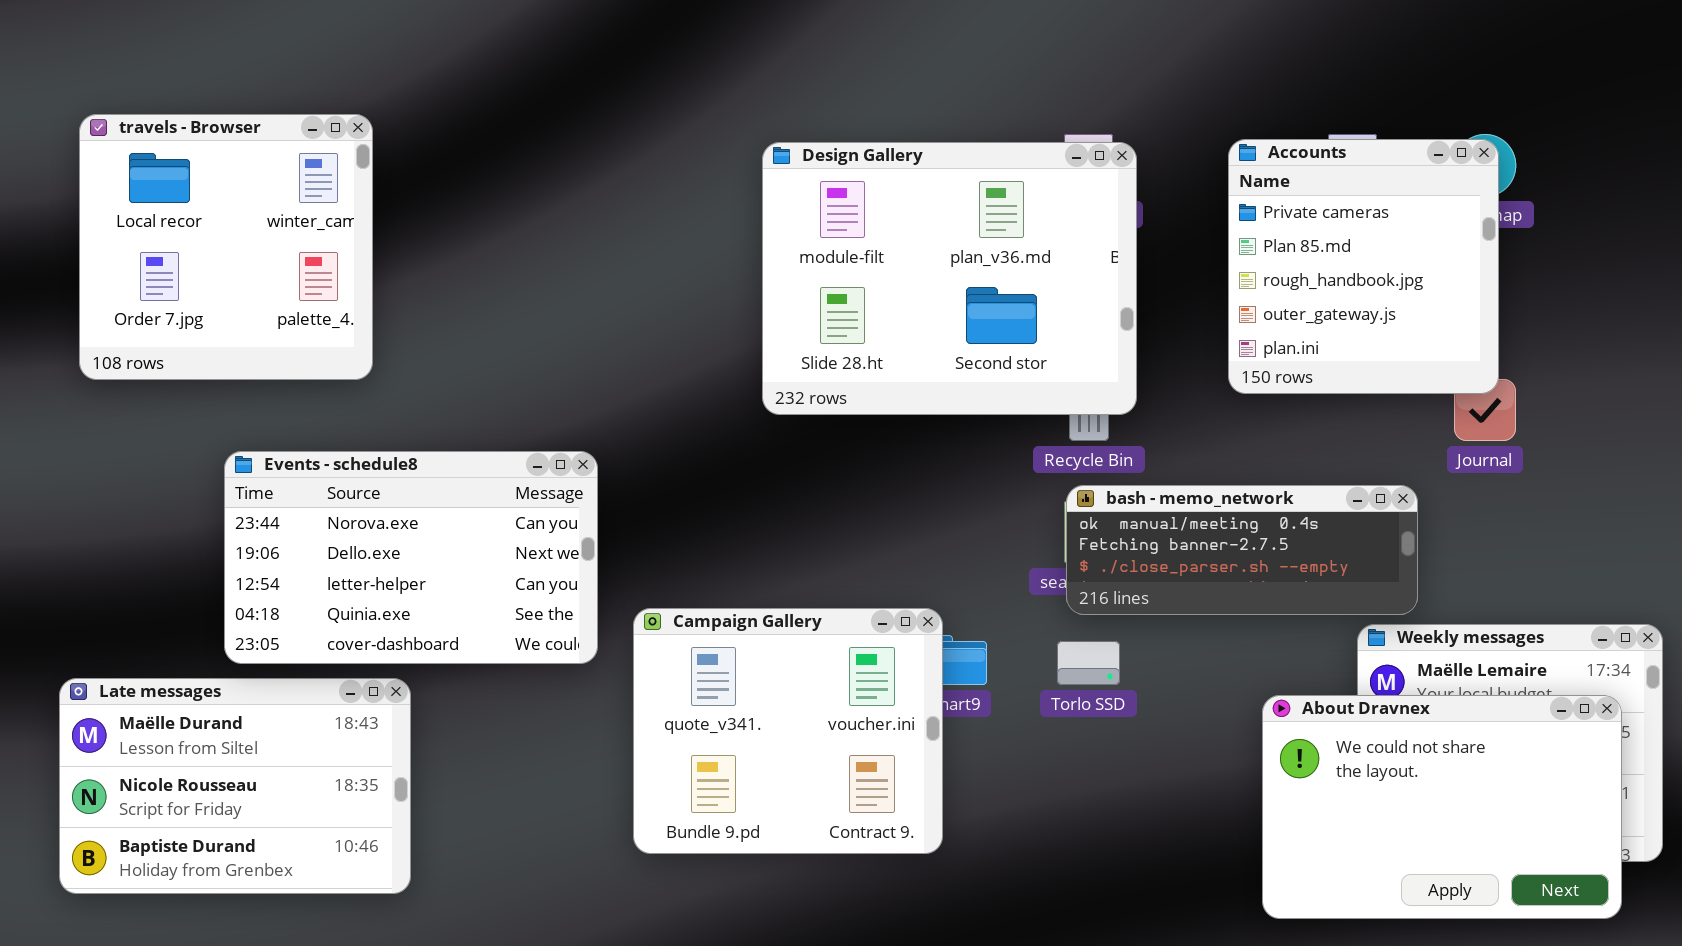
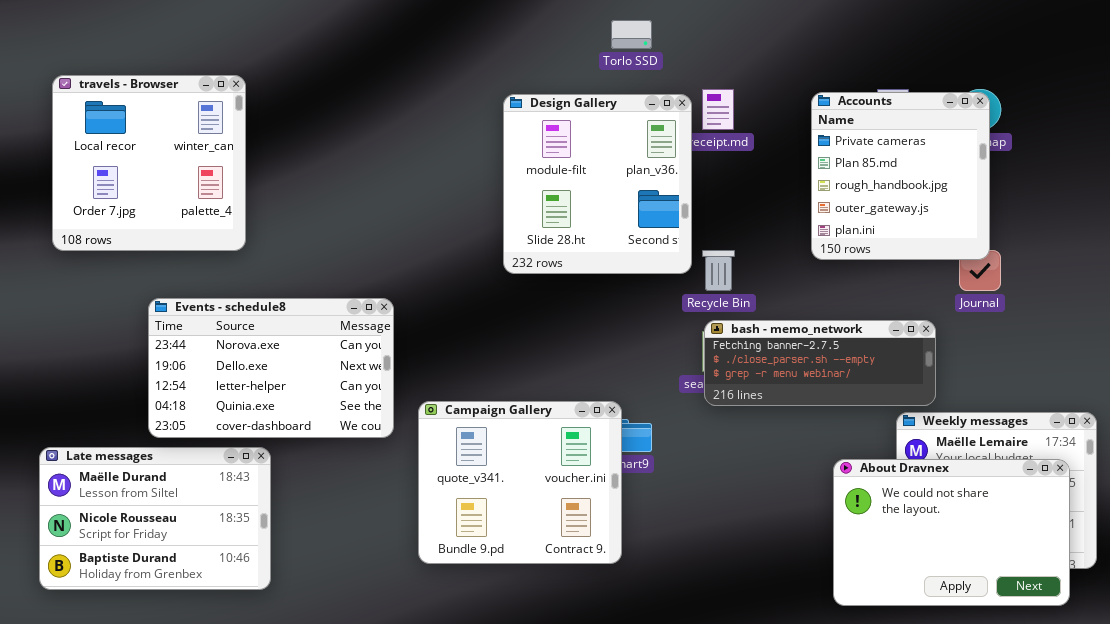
Design Gallery: [762,142,1137,415] -> [503,94,692,274], resized
bash - memo_network: [1066,485,1418,615] -> [704,320,936,406], scrolled down 1 row
Torlo SSD: [1057,641,1120,685] -> [611,20,652,49], moved

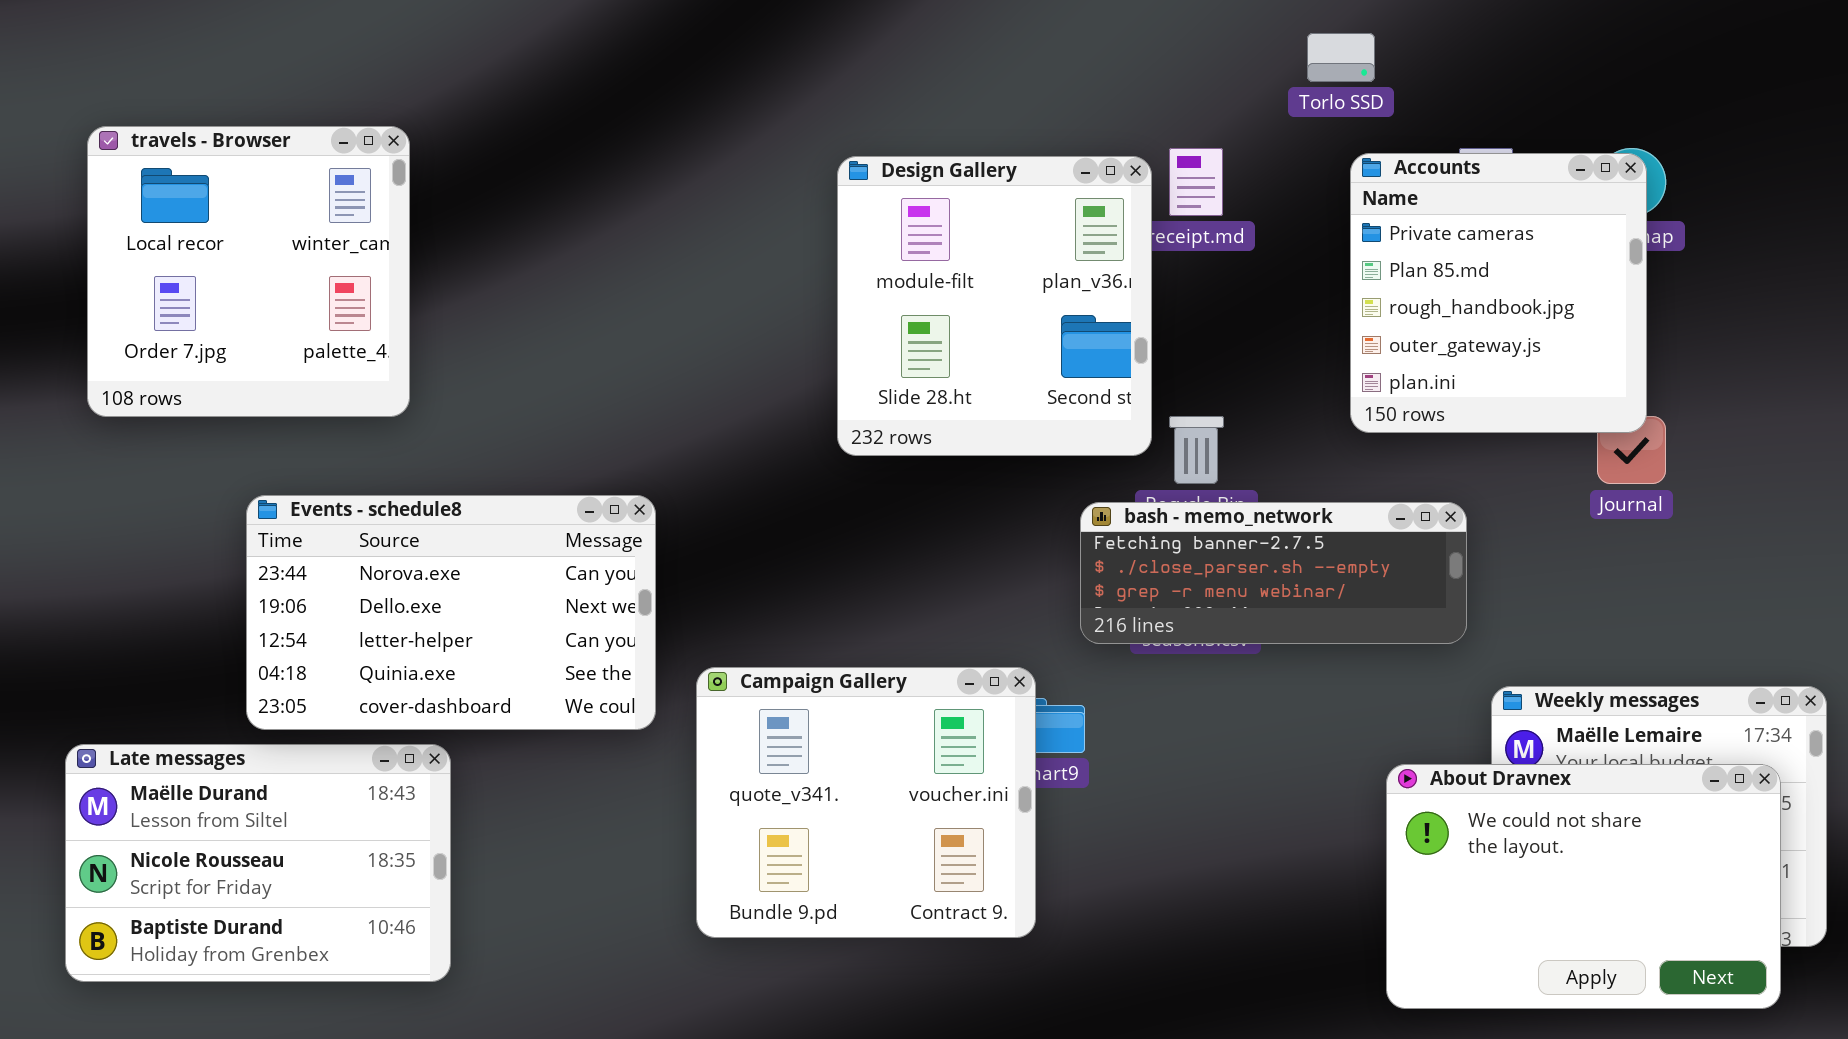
Torlo SSD: [611,20,652,49] -> [1307,33,1375,82], moved
bash - memo_network: [704,320,936,406] -> [1080,502,1467,644], moved

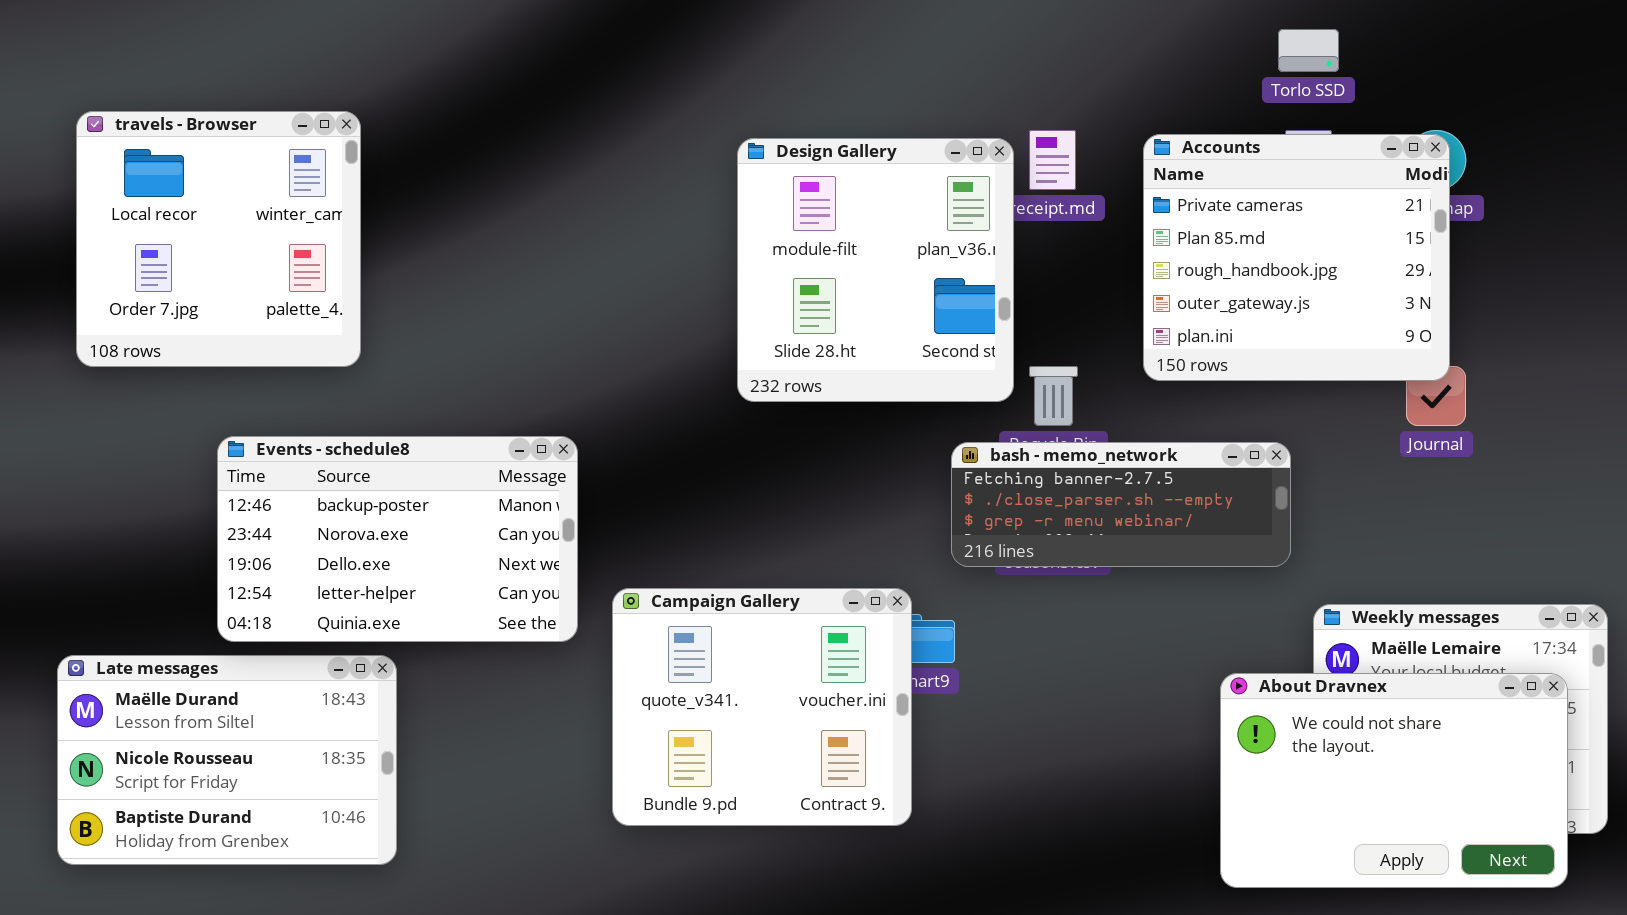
Torlo SSD: [1307,33,1375,82] -> [1278,29,1339,72], moved
Accounts: [1350,153,1647,433] -> [1143,134,1450,381], resized
Events - schedule8: [246,495,656,730] -> [217,436,578,642], scrolled up 1 row

